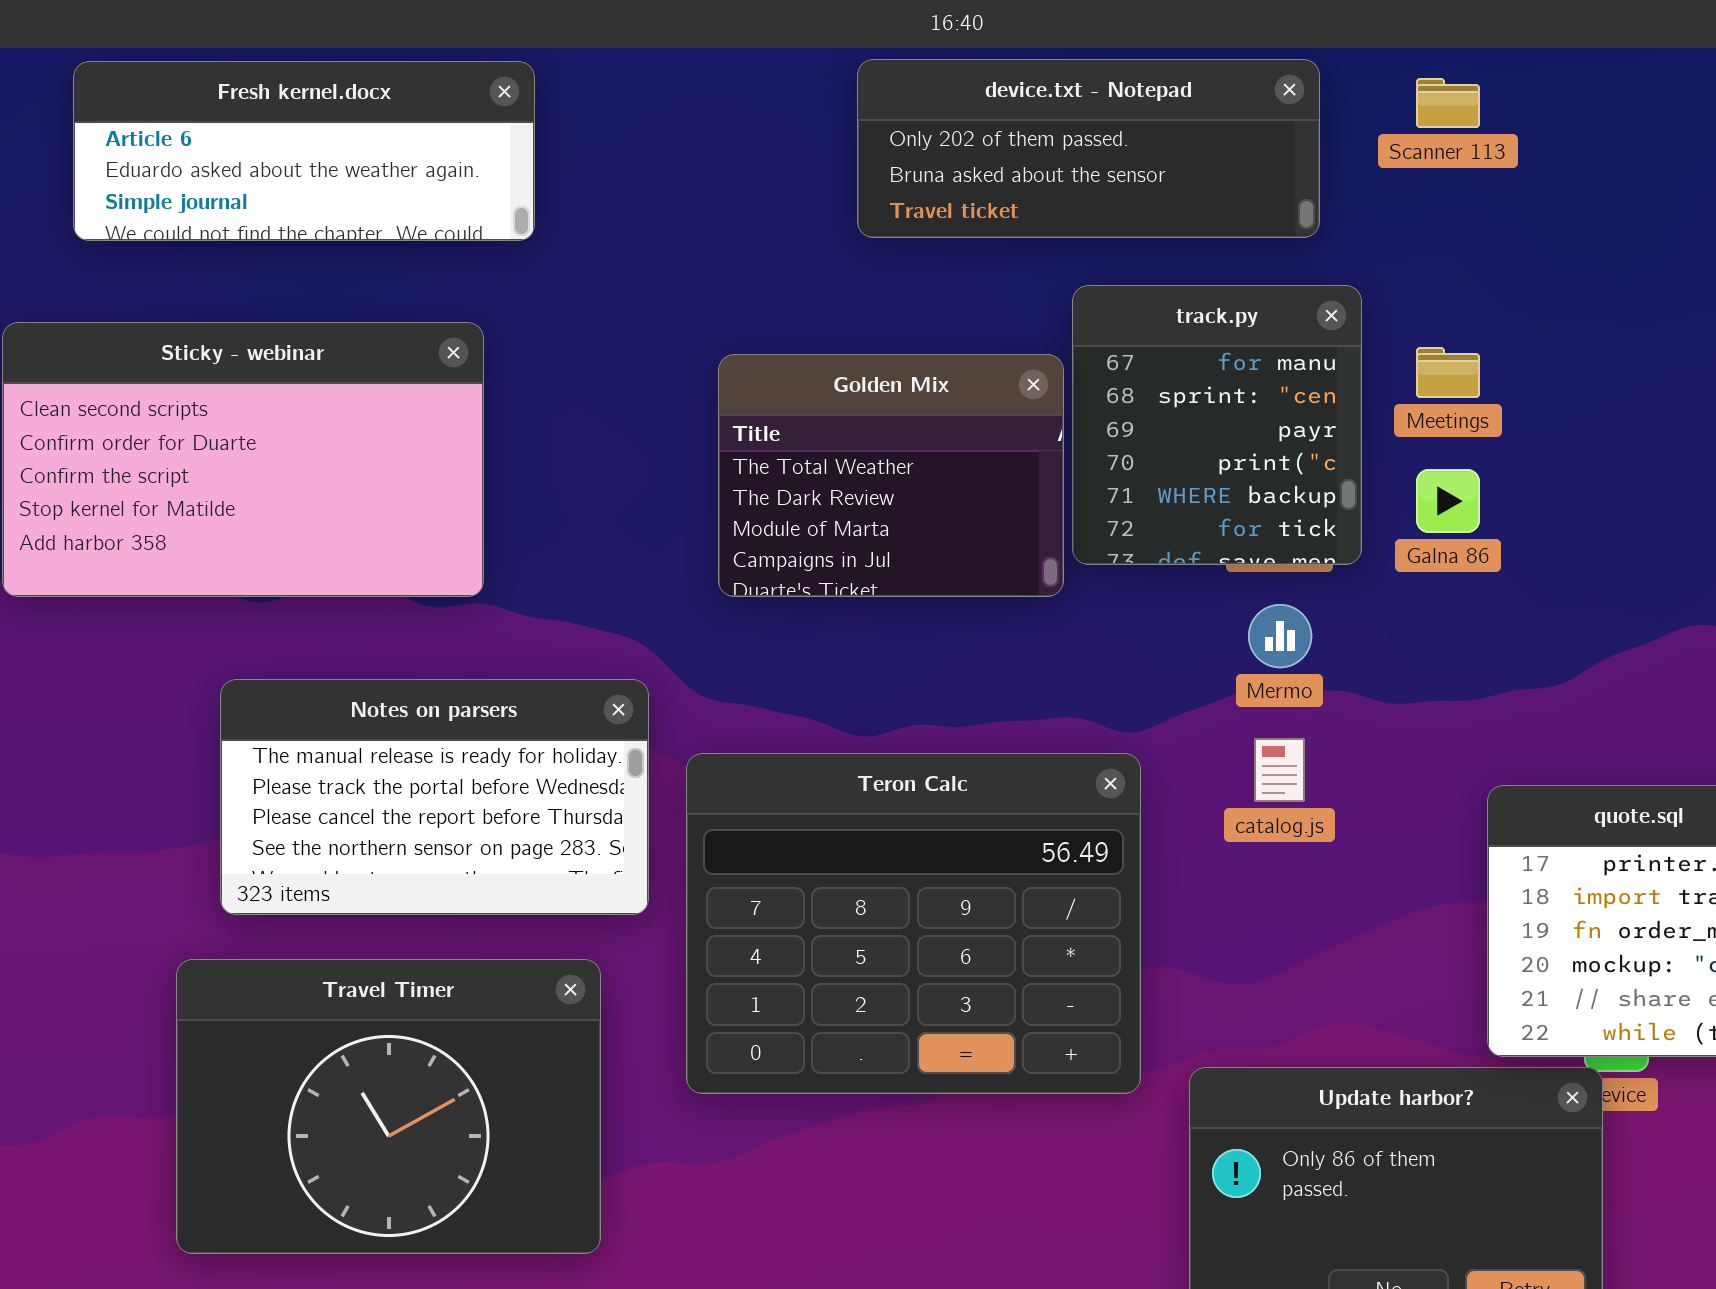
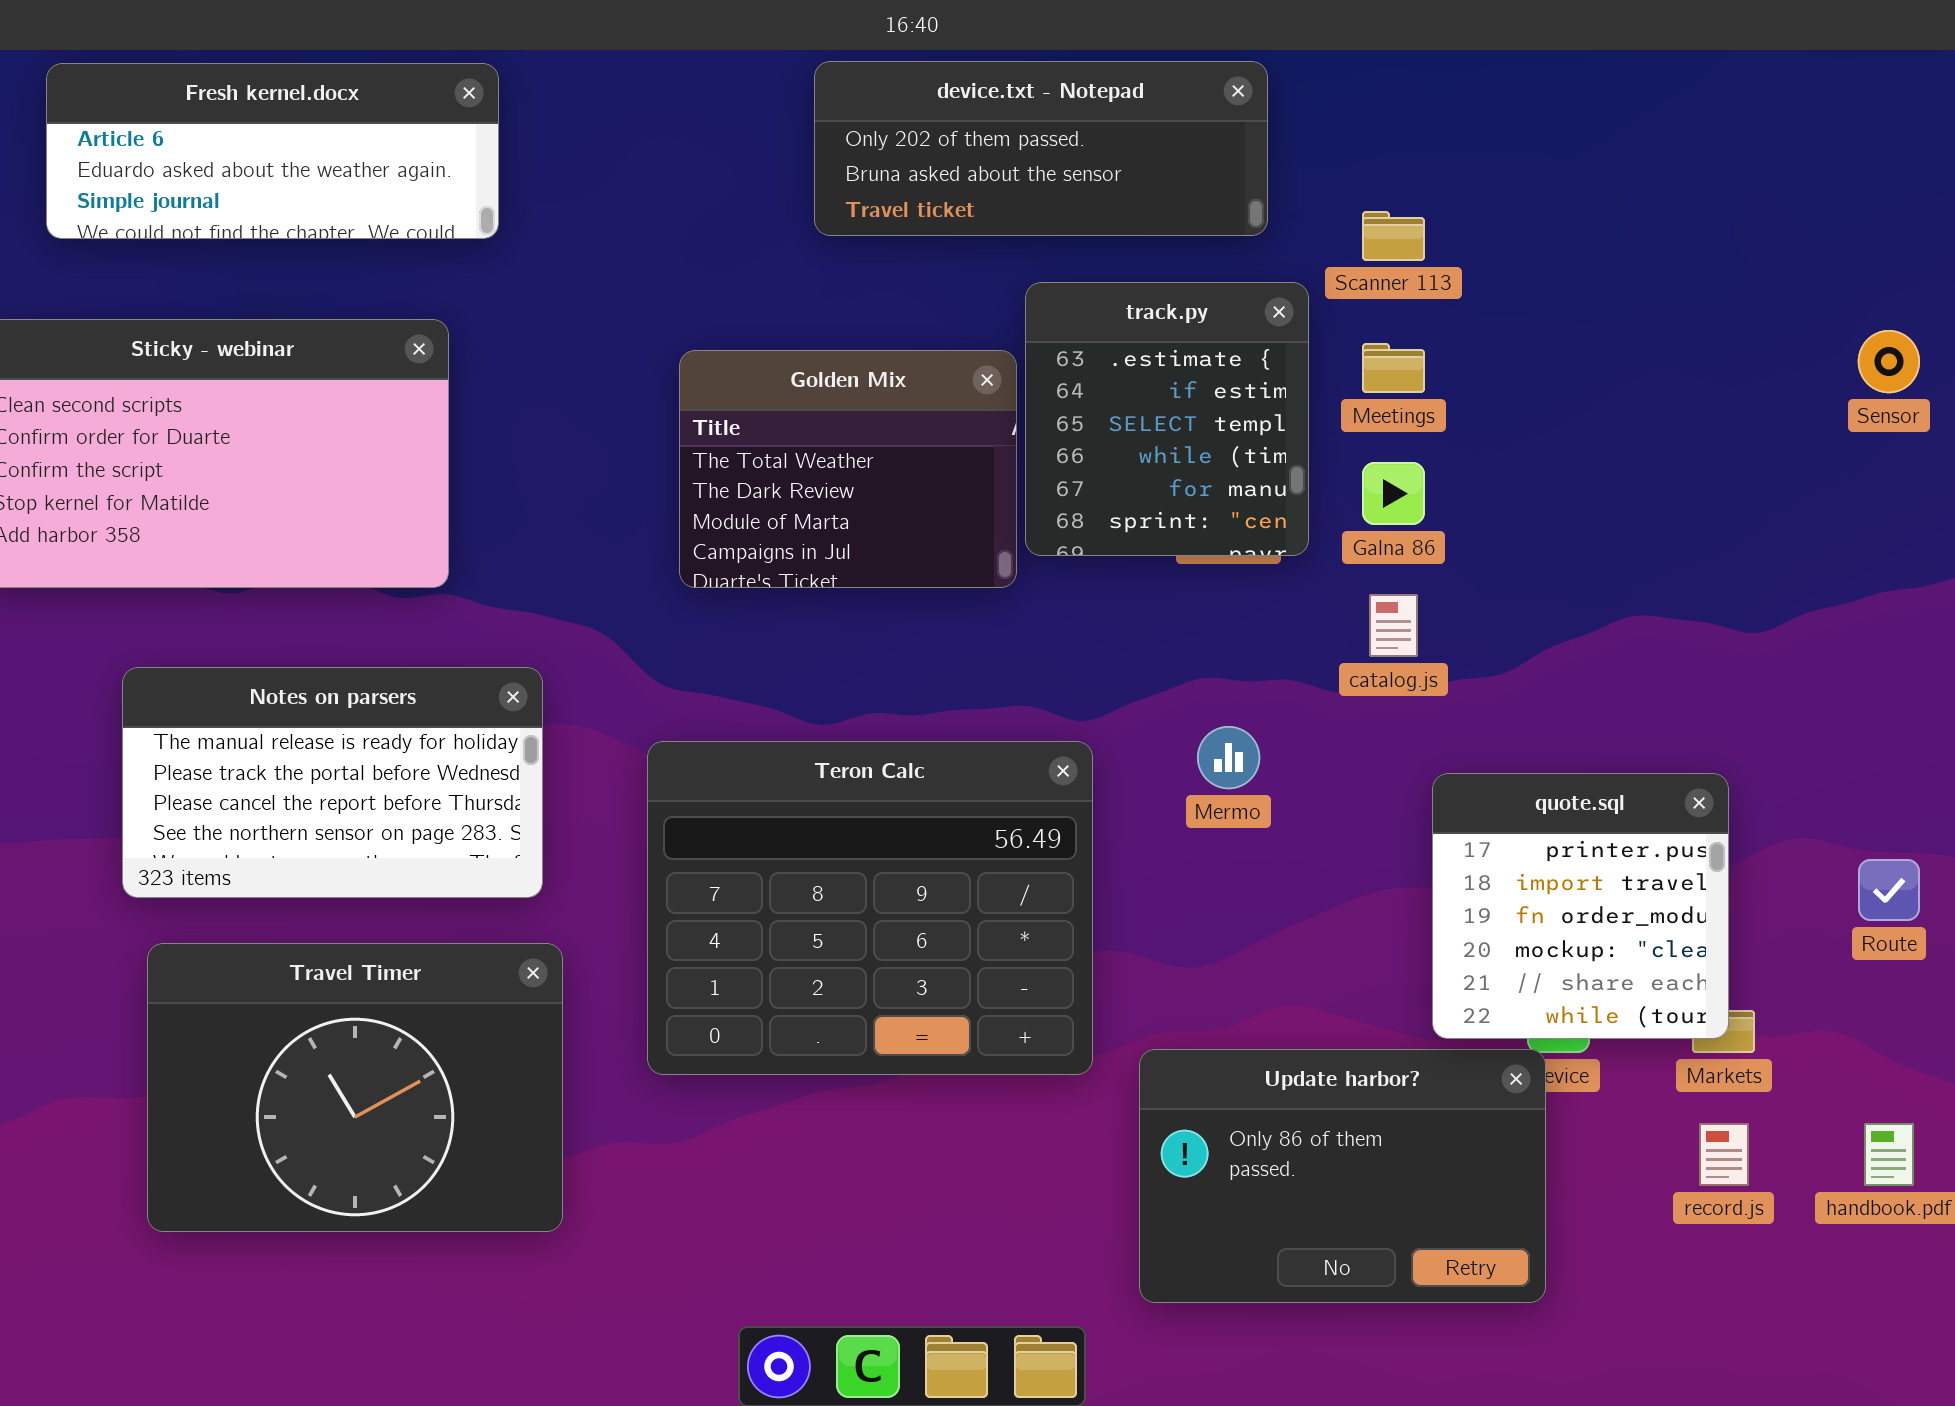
Scanner 113: [1416,78,1480,128] -> [1362,211,1425,261], moved
track.py: [1072,285,1362,565] -> [1025,282,1309,556], scrolled up 4 rows
Mermo: [1248,604,1312,668] -> [1197,726,1260,789], moved
Notes on parsers: [220,679,649,915] -> [122,667,543,898], moved
catalog.js: [1254,738,1305,802] -> [1369,594,1418,657], moved

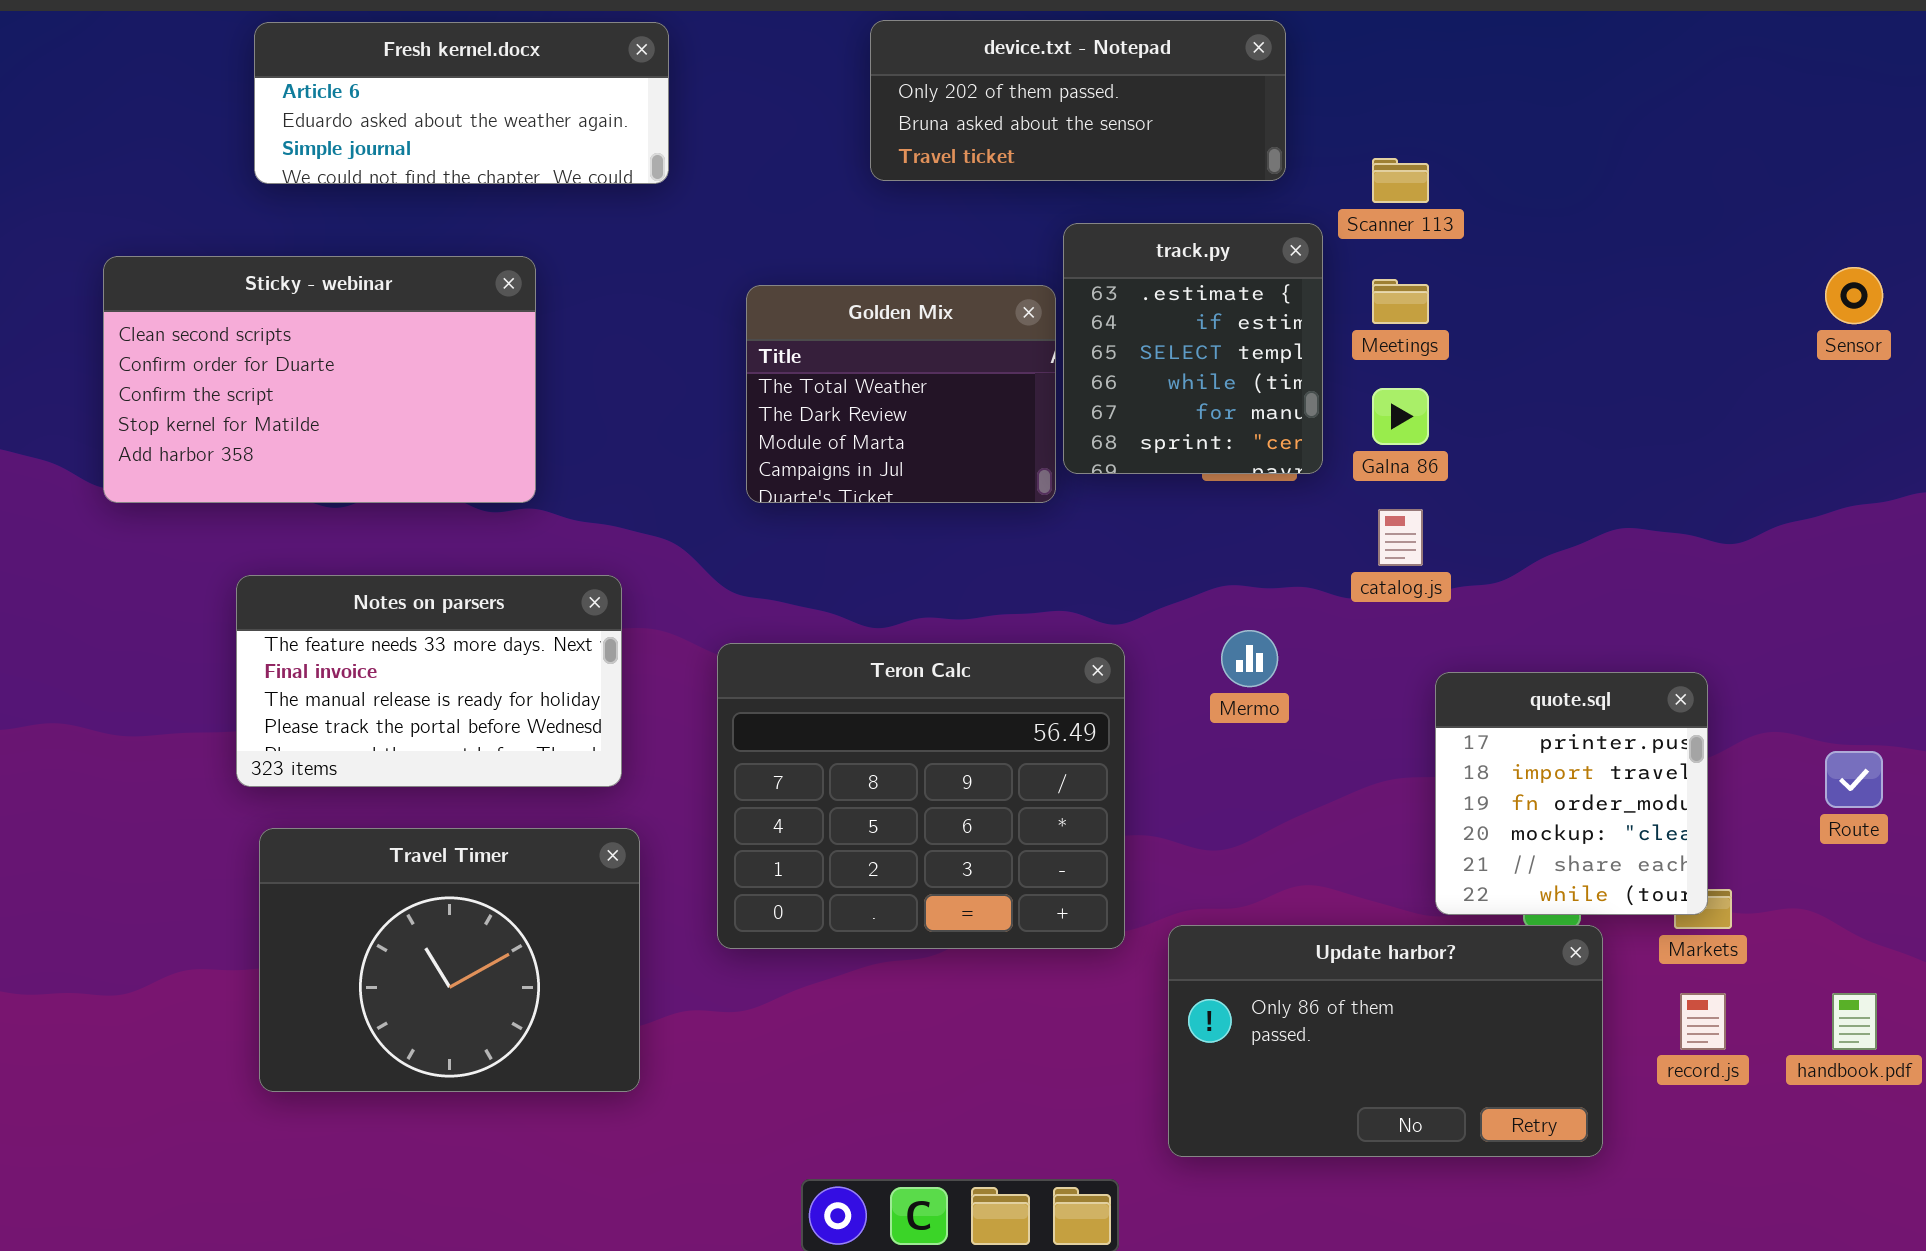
Fresh kernel.docx: [46,63,499,239] -> [254,22,669,184], moved
Notes on parsers: [122,667,543,898] -> [236,575,622,787], scrolled up 2 rows
Update harbor?: [1139,1049,1546,1303] -> [1168,925,1603,1157], resized

